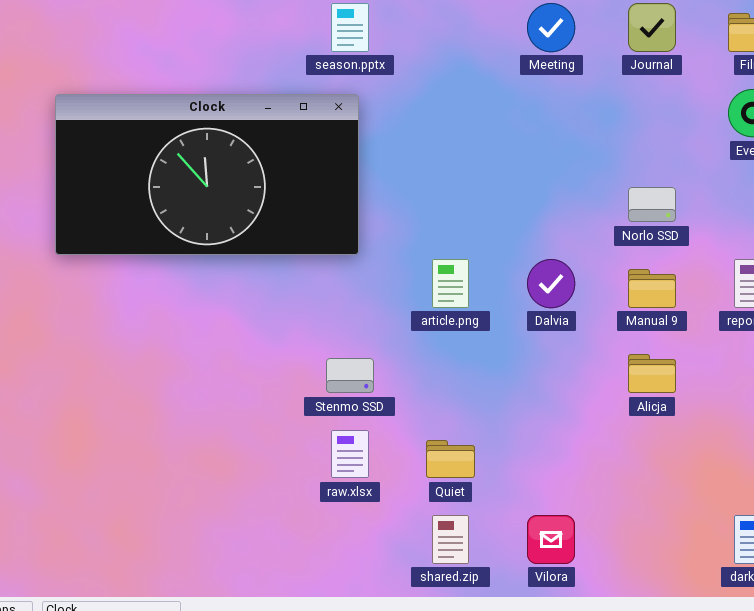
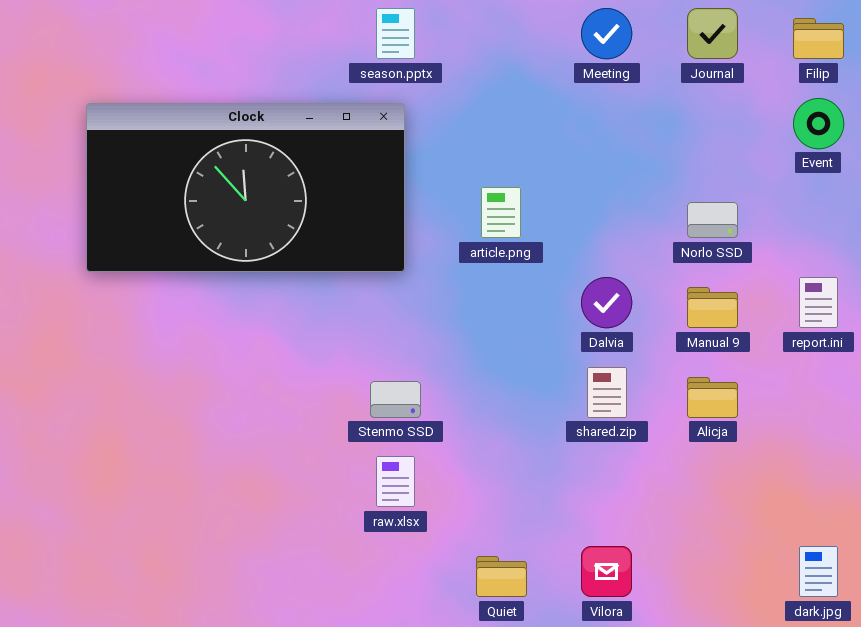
article.png: [432,259,469,308] -> [481,187,521,238], moved
Quiet: [426,440,475,478] -> [476,556,527,597], moved
shared.zip: [432,515,469,564] -> [587,367,627,418], moved

